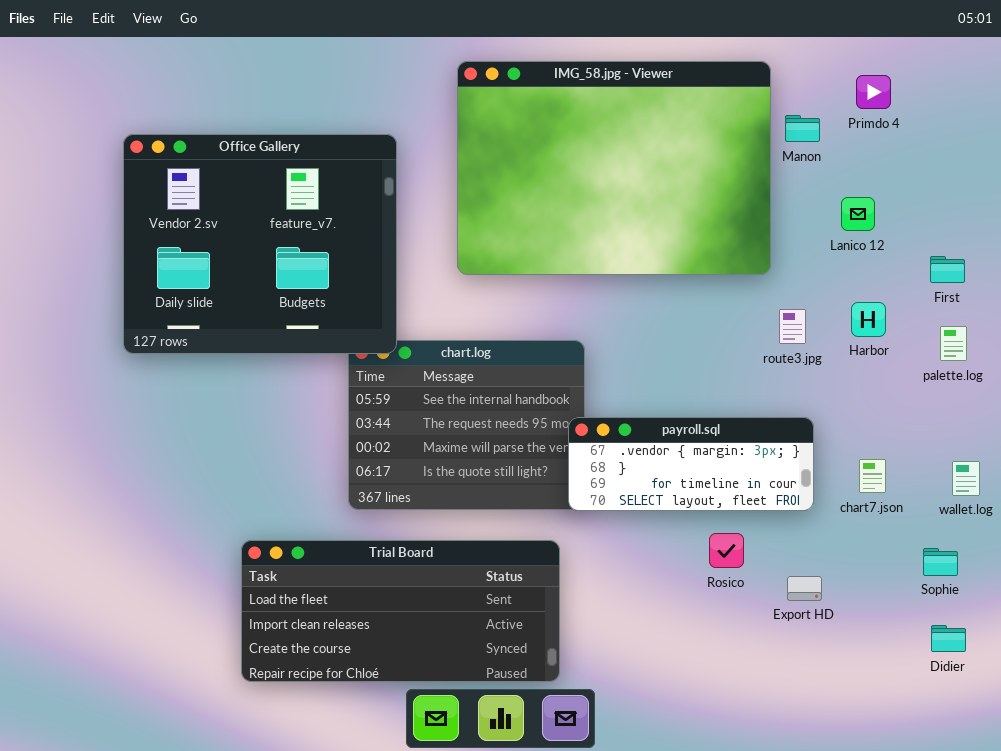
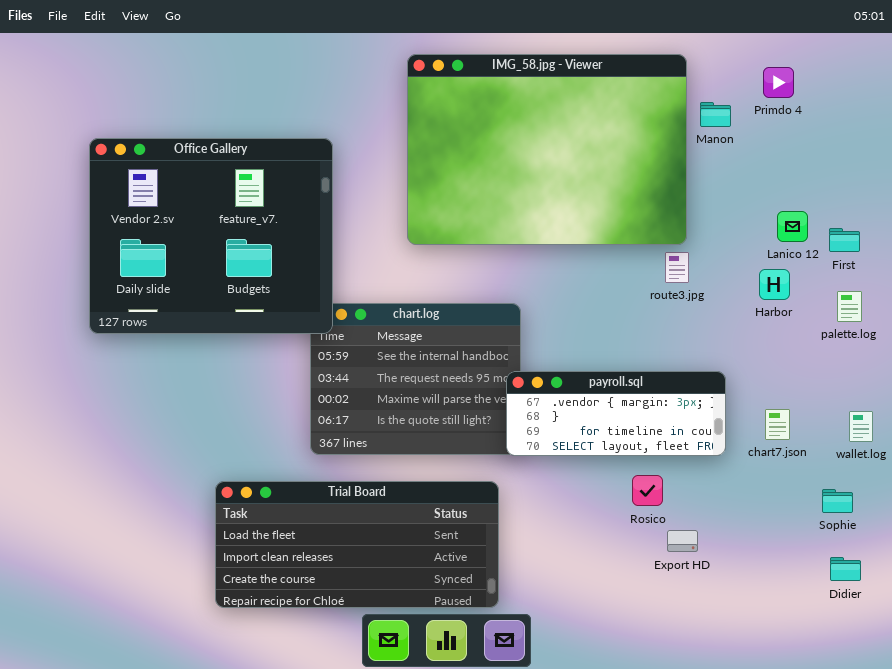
Office Gallery: [123,134,397,354] -> [89,138,333,334], moved
Lanico 12: [841,197,875,231] -> [777,211,808,242], moved
route3.jpg: [779,309,806,344] -> [665,252,689,283], moved
Export HD: [787,576,822,601] -> [667,530,698,552], moved

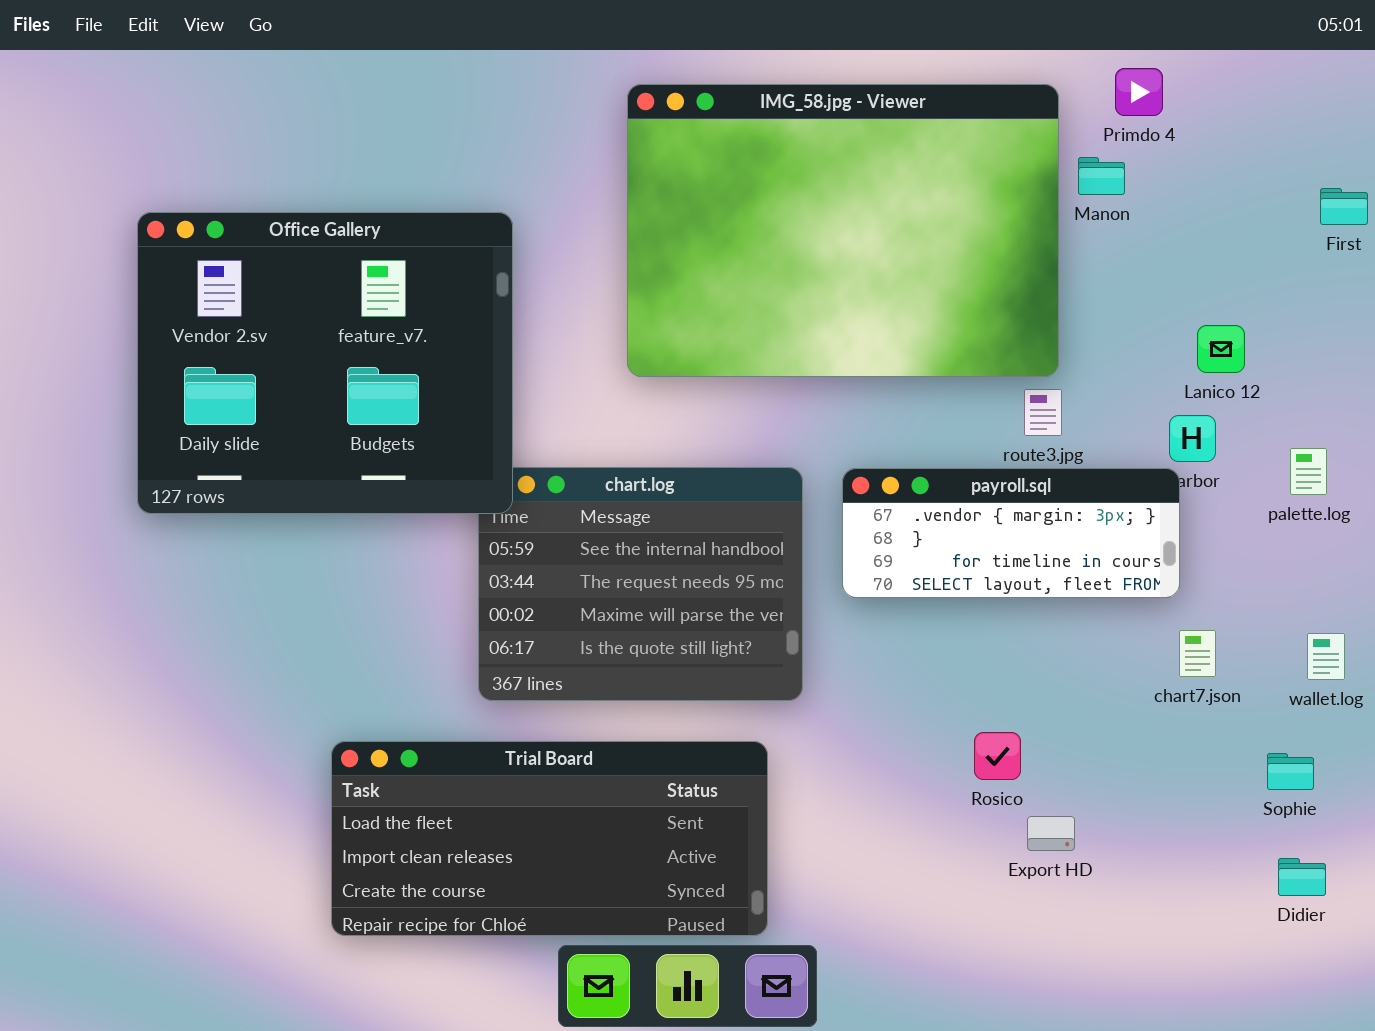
Primdo 4: [763,67,794,98] -> [1115,68,1163,116], moved
First: [829,228,860,252] -> [1320,188,1368,225], moved
payroll.sql: [506,371,726,456] -> [842,468,1180,598], moved

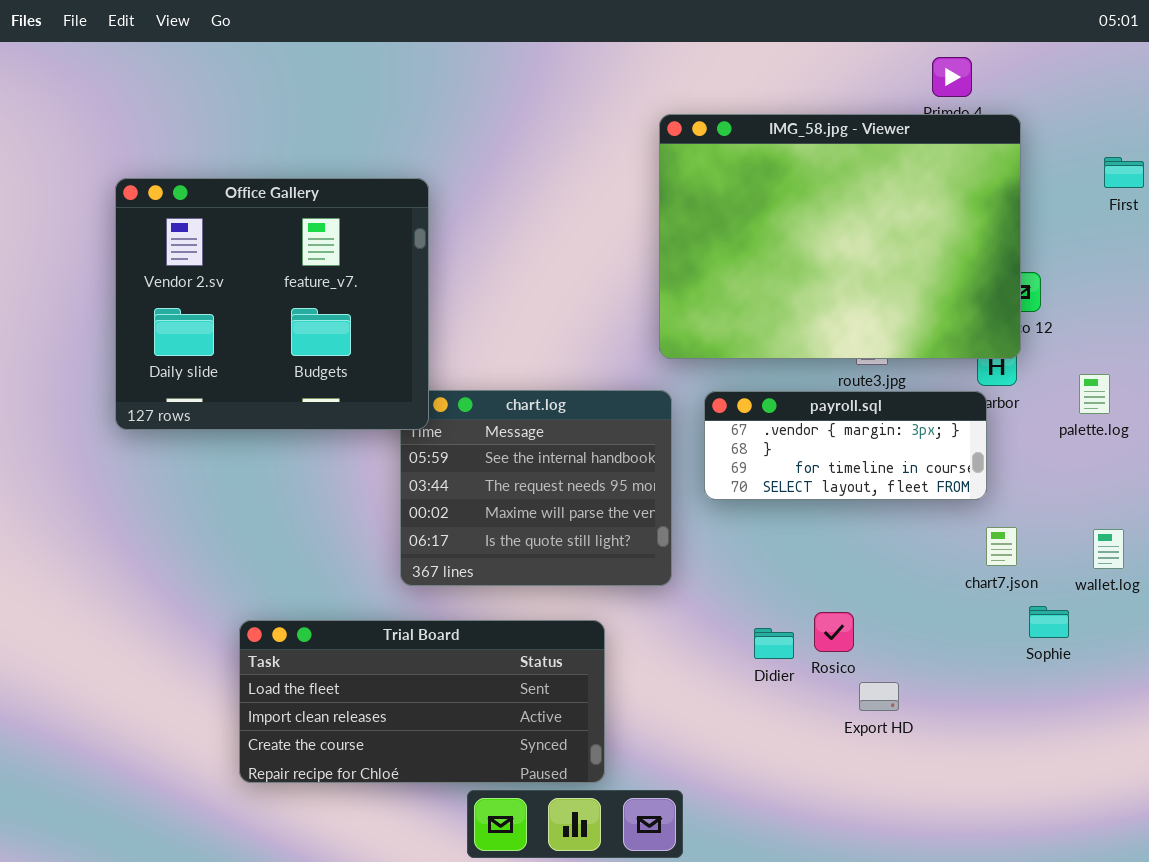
IMG_58.jpg - Viewer: [627,84,1059,377] -> [659,114,1021,359], moved
Trial Board: [331,741,768,936] -> [239,620,605,783], moved
Sophie: [1267,753,1314,790] -> [1029,606,1069,638], moved
Didier: [1278,858,1326,896] -> [754,628,794,659], moved

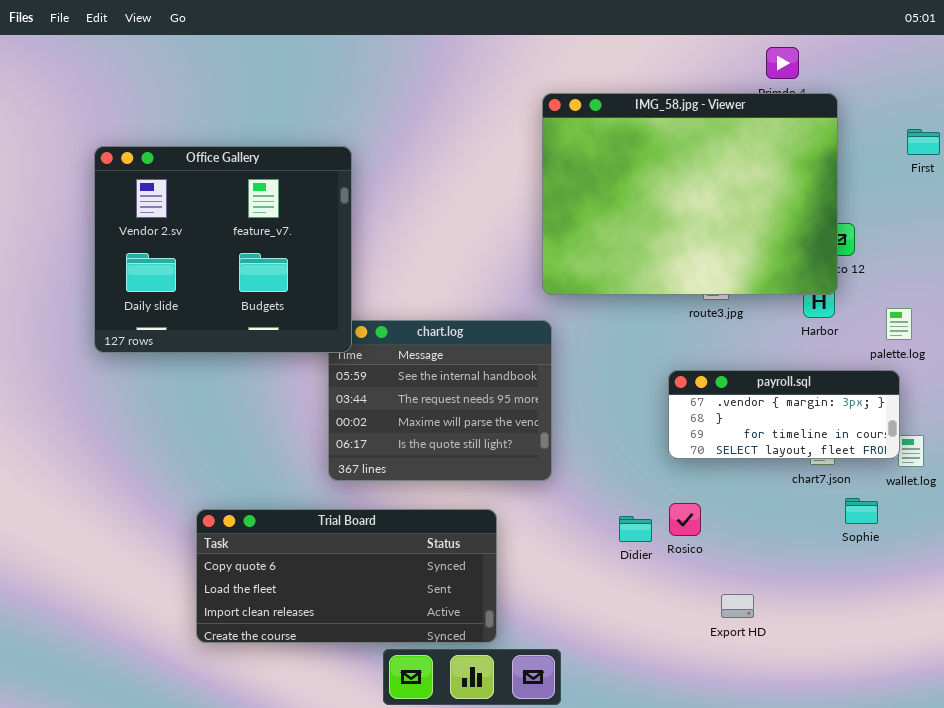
payroll.sql: [704,391,987,500] -> [668,370,900,459], moved
Trial Board: [239,620,605,783] -> [196,509,497,643], scrolled up 1 row
Export HD: [859,682,899,711] -> [721,594,754,618], moved

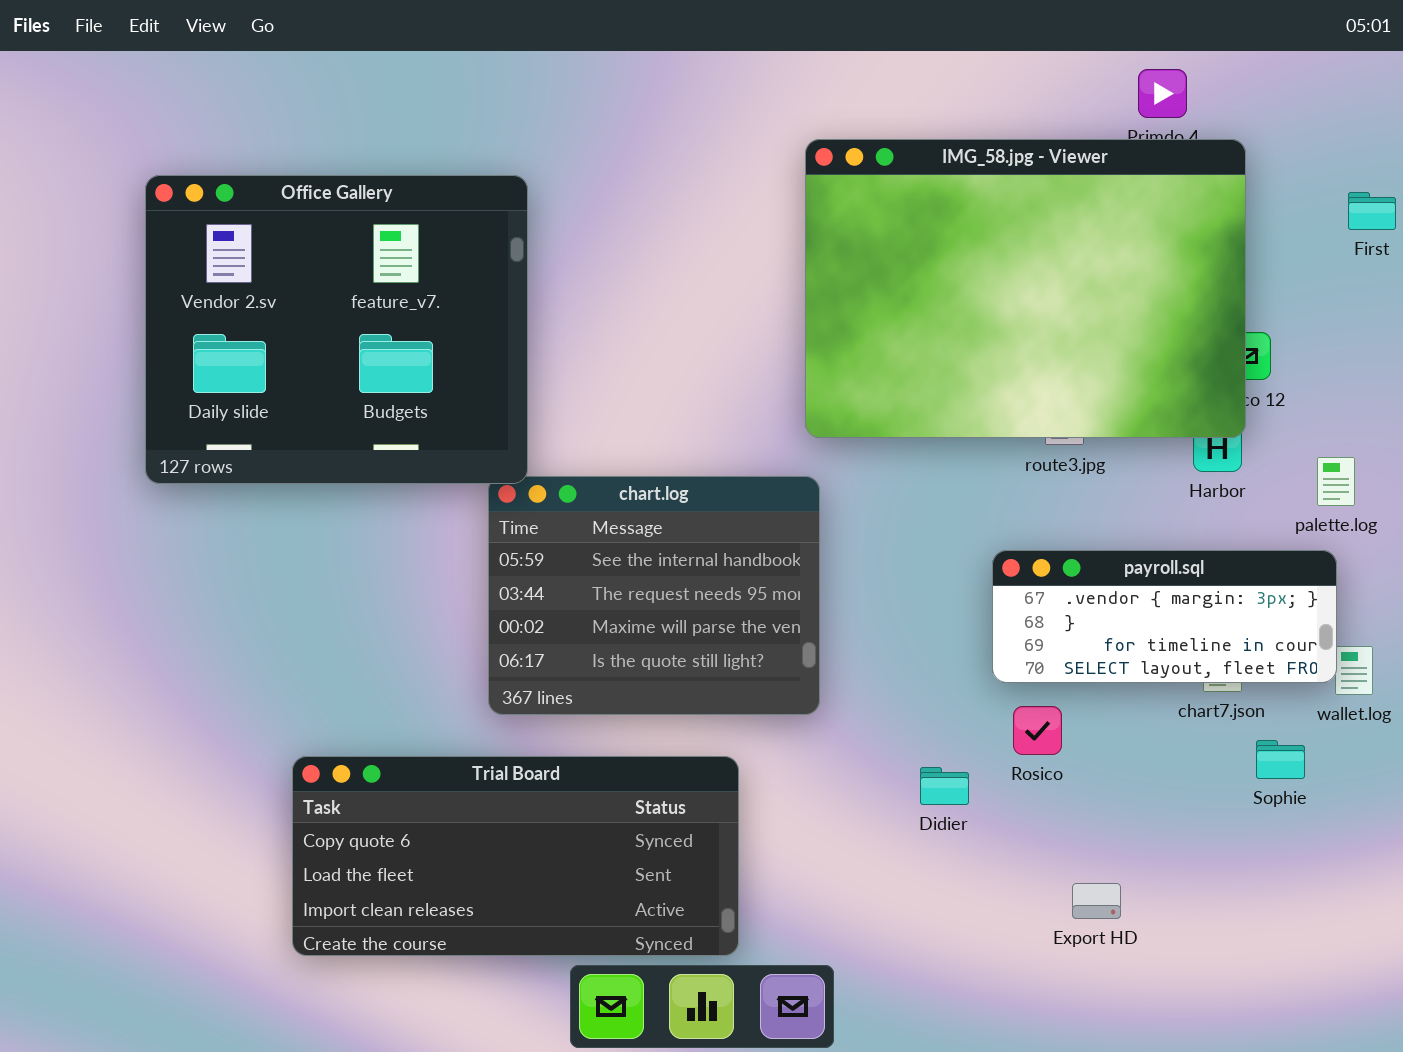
Office Gallery: [94,146,352,353] -> [145,175,528,484], moved
Rosico: [669,503,701,536] -> [1013,706,1062,755], moved

